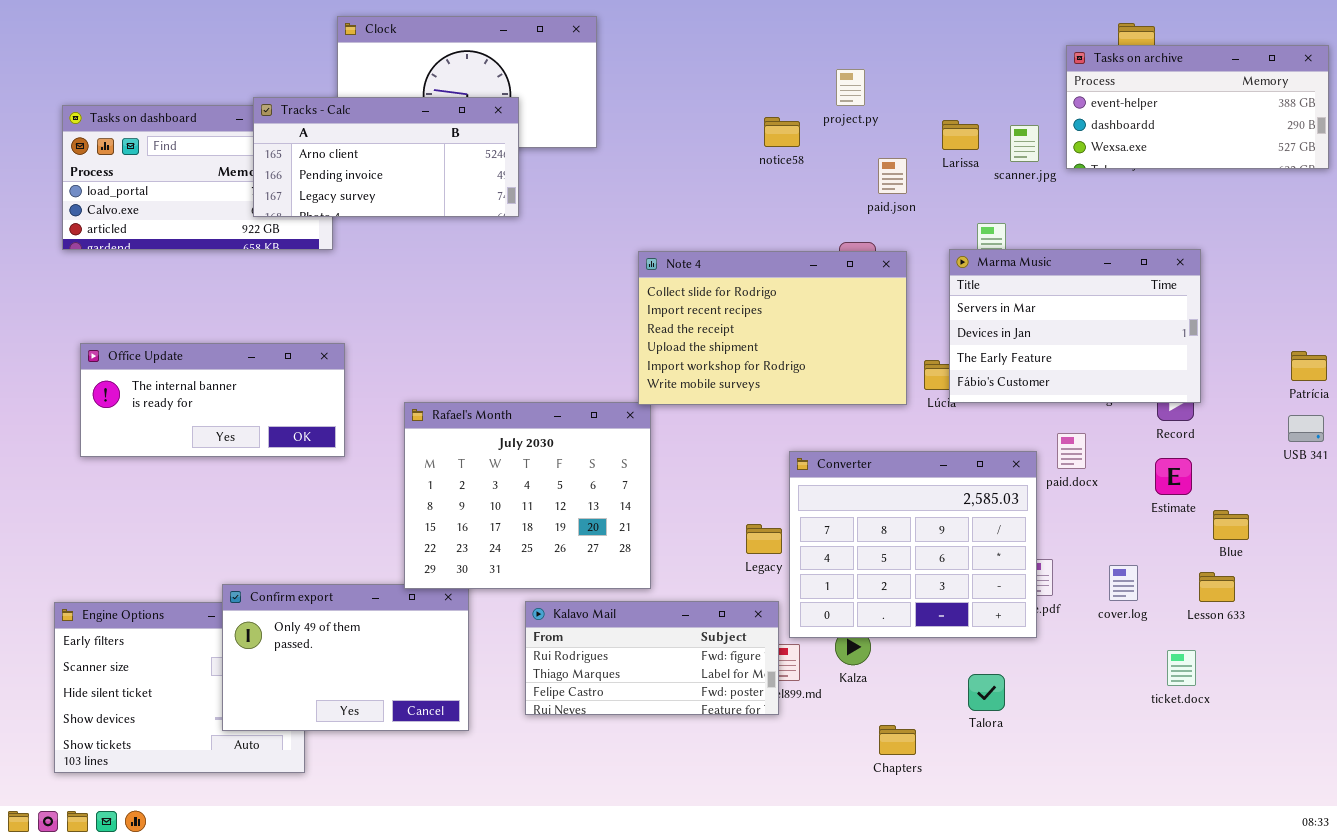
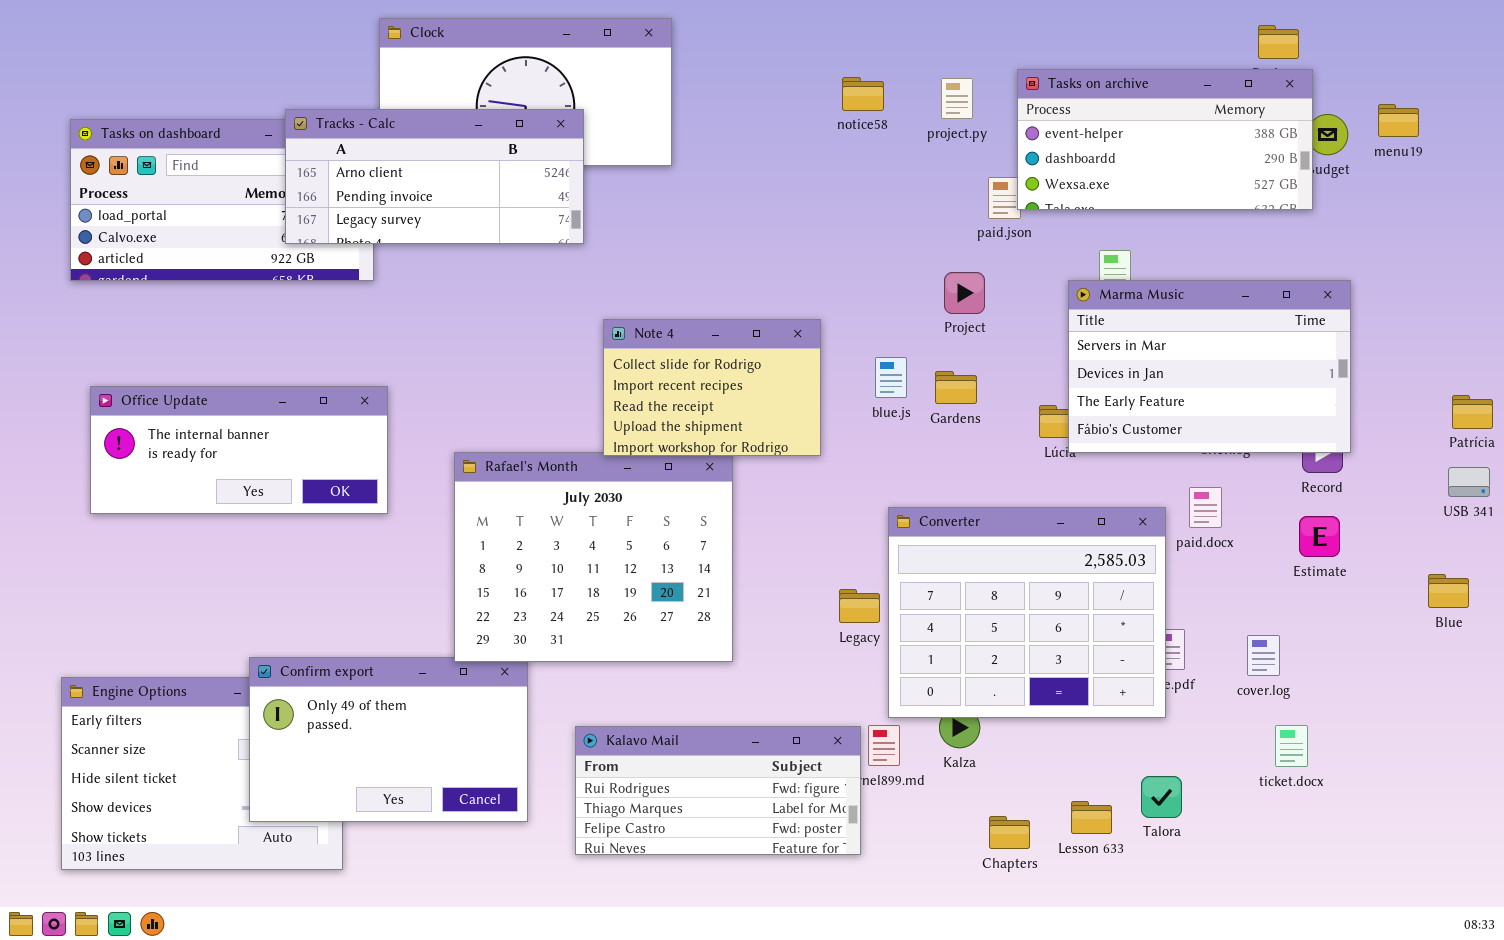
Tasks on archive: [1066,45,1329,169] -> [1017,69,1313,210], moved
notice58: [764,117,800,147] -> [842,77,884,111], moved
Note 4: [638,251,907,405] -> [603,319,821,456], moved, resized
Blue: [1213,510,1249,540] -> [1428,574,1469,608], moved
Lesson 633: [1199,572,1235,602] -> [1071,801,1112,834], moved
Kalavo Mail: [525,601,779,715] -> [575,726,861,855], moved
ticket.docx: [1167,650,1196,686] -> [1275,725,1308,767], moved
Talora: [968,674,1005,711] -> [1141,776,1182,818], moved

